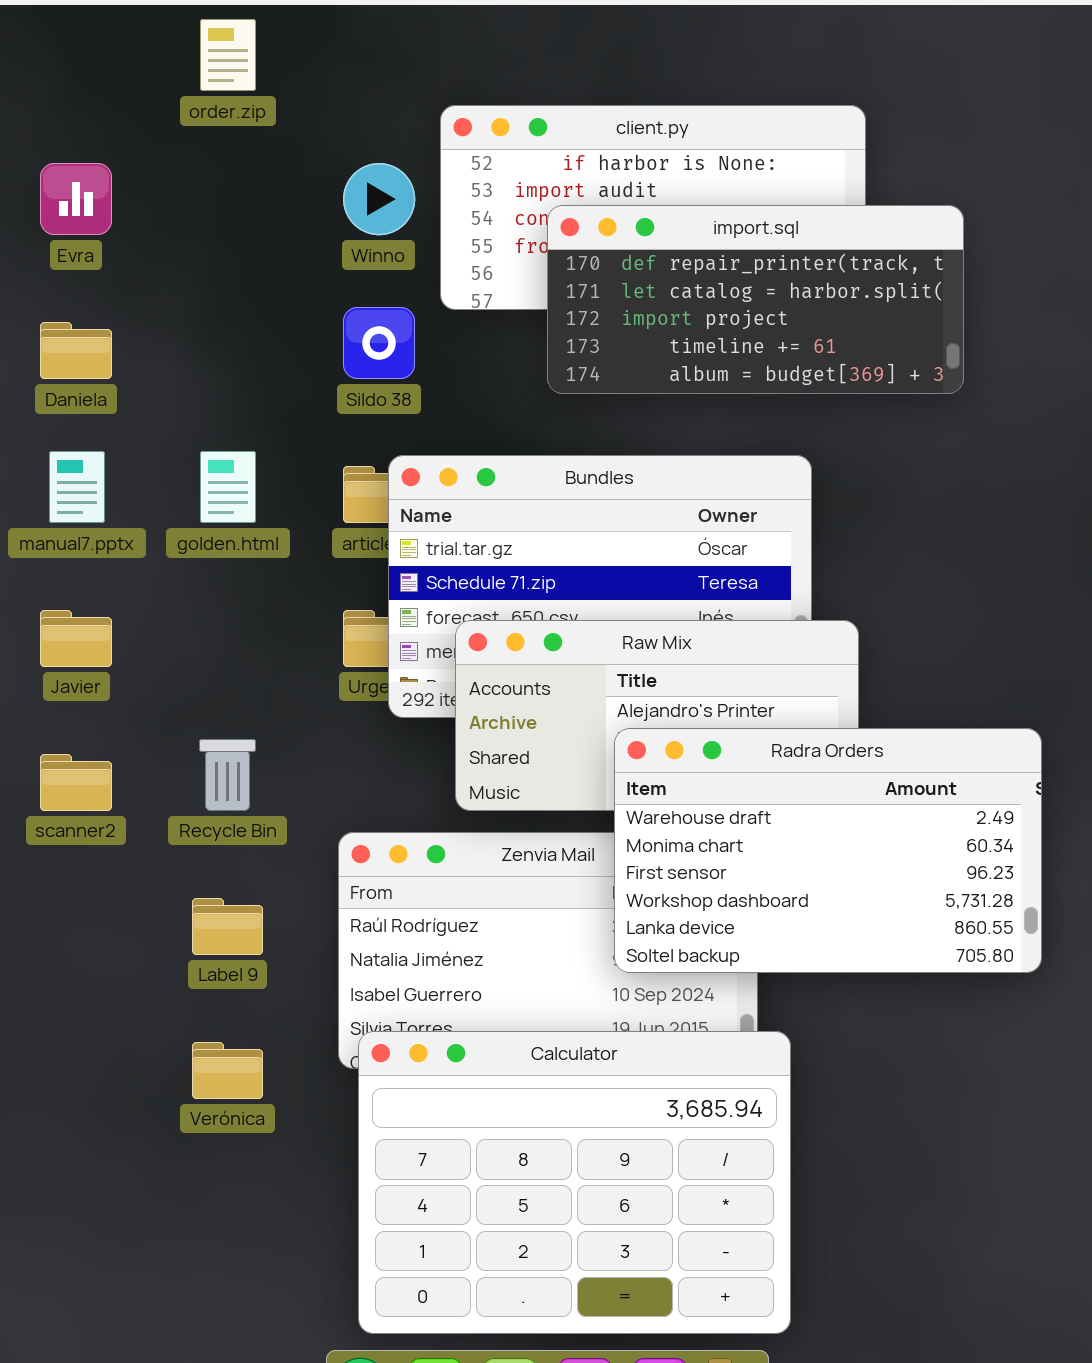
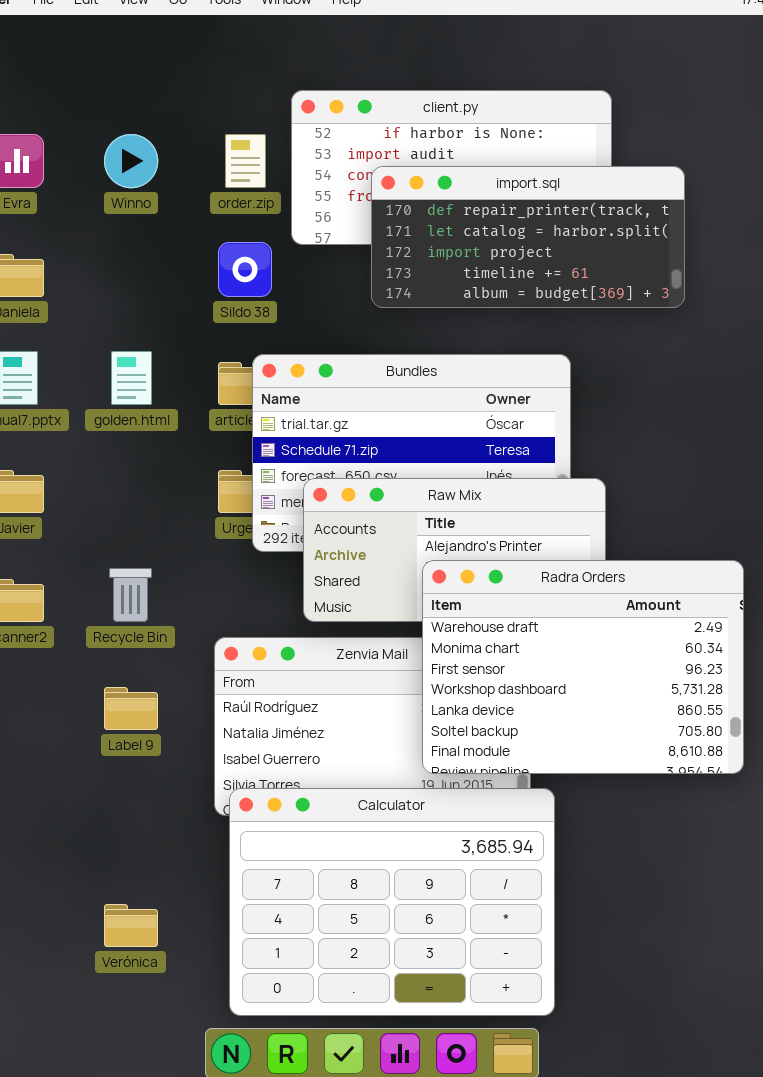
order.zip: [200,19,256,91] -> [225,134,266,188], moved
Winno: [343,163,415,235] -> [104,134,158,188], moved
Radra Orders: [614,728,1042,973] -> [422,560,744,774], resized
Verónica: [192,1042,263,1099] -> [104,904,158,947], moved

